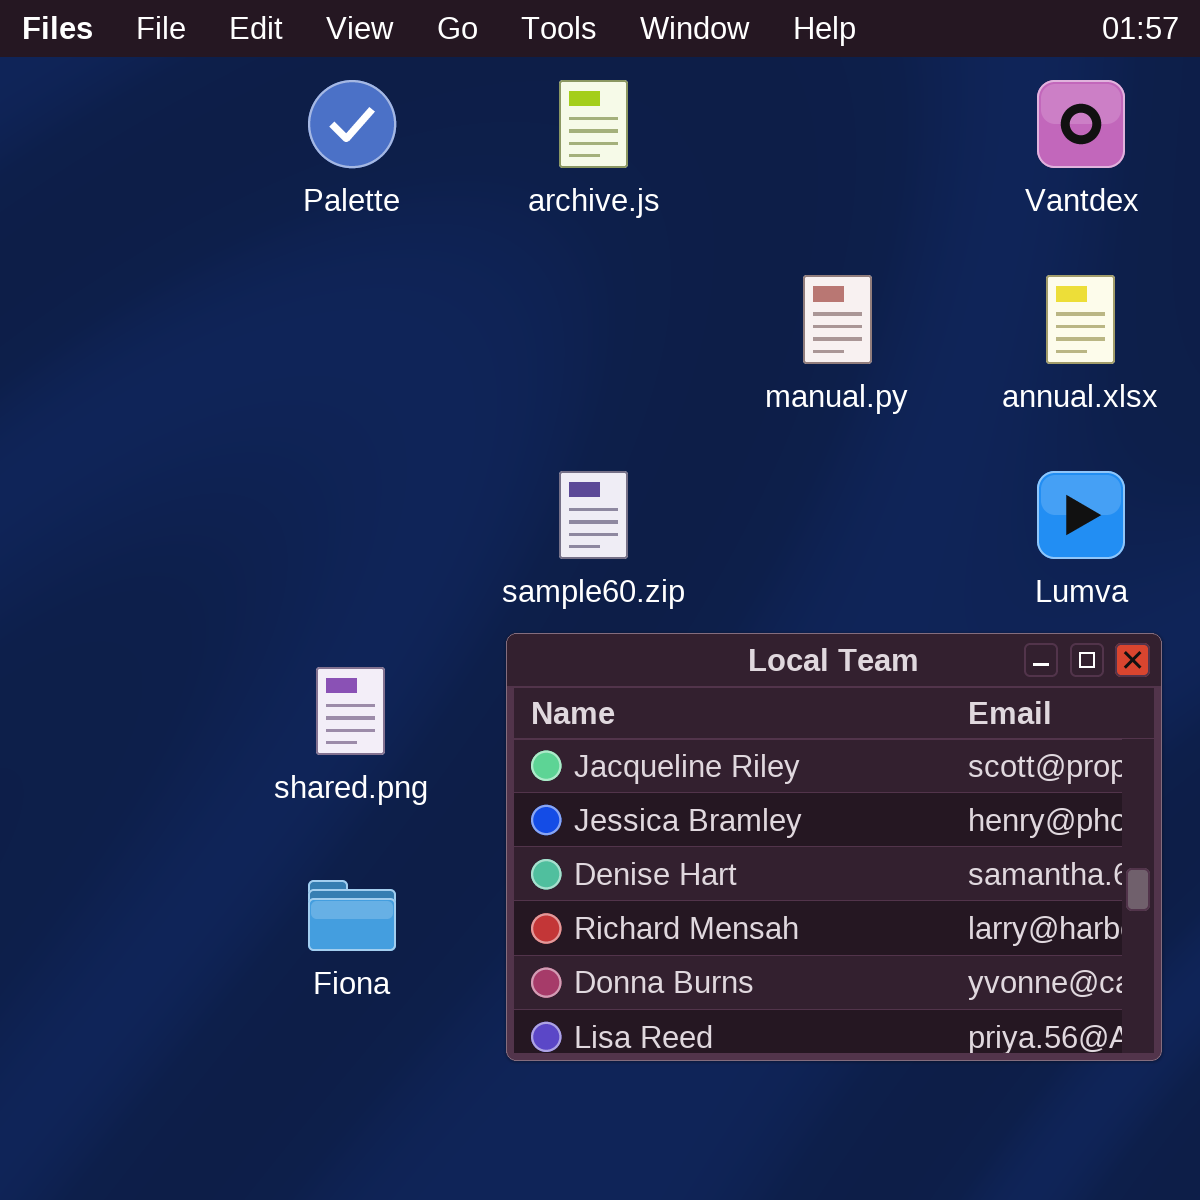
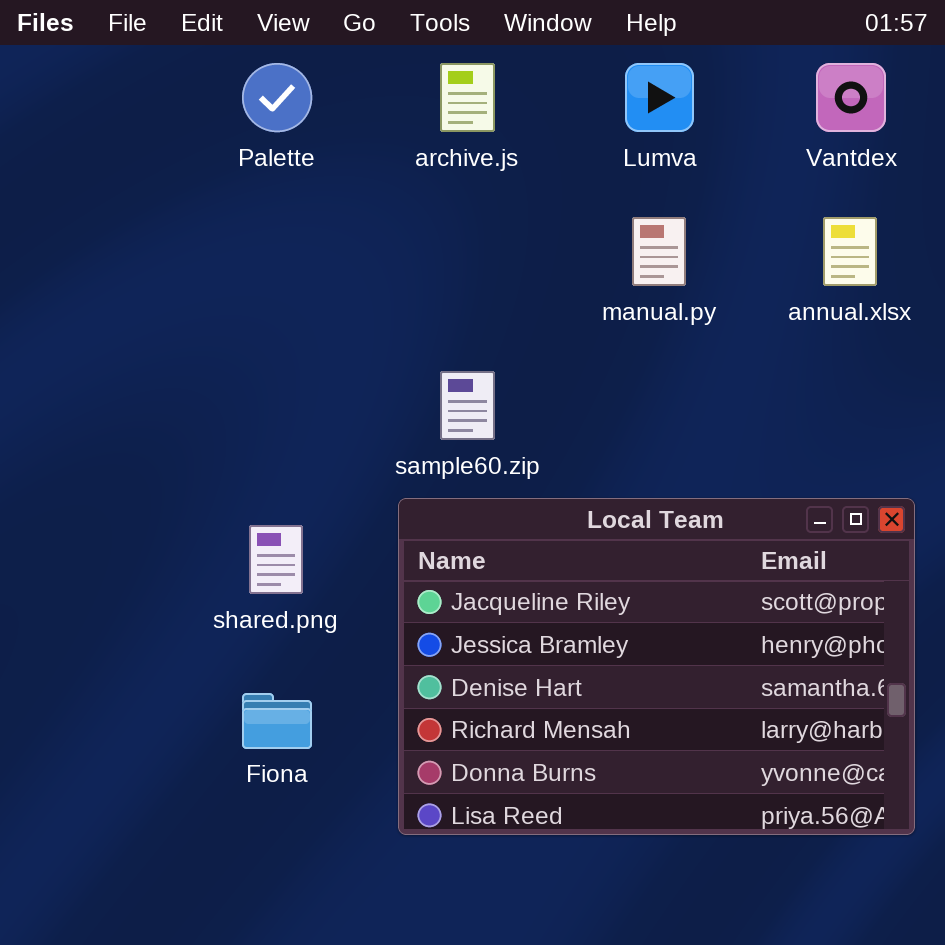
Lumva: [1037,471,1125,559] -> [625,63,694,132], moved

